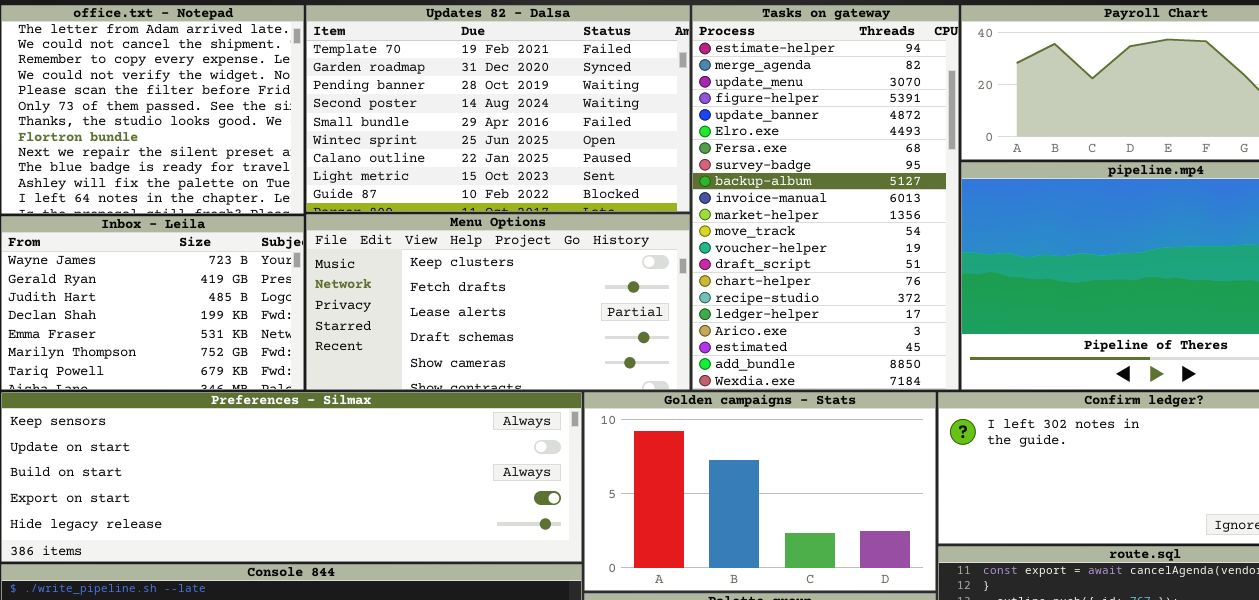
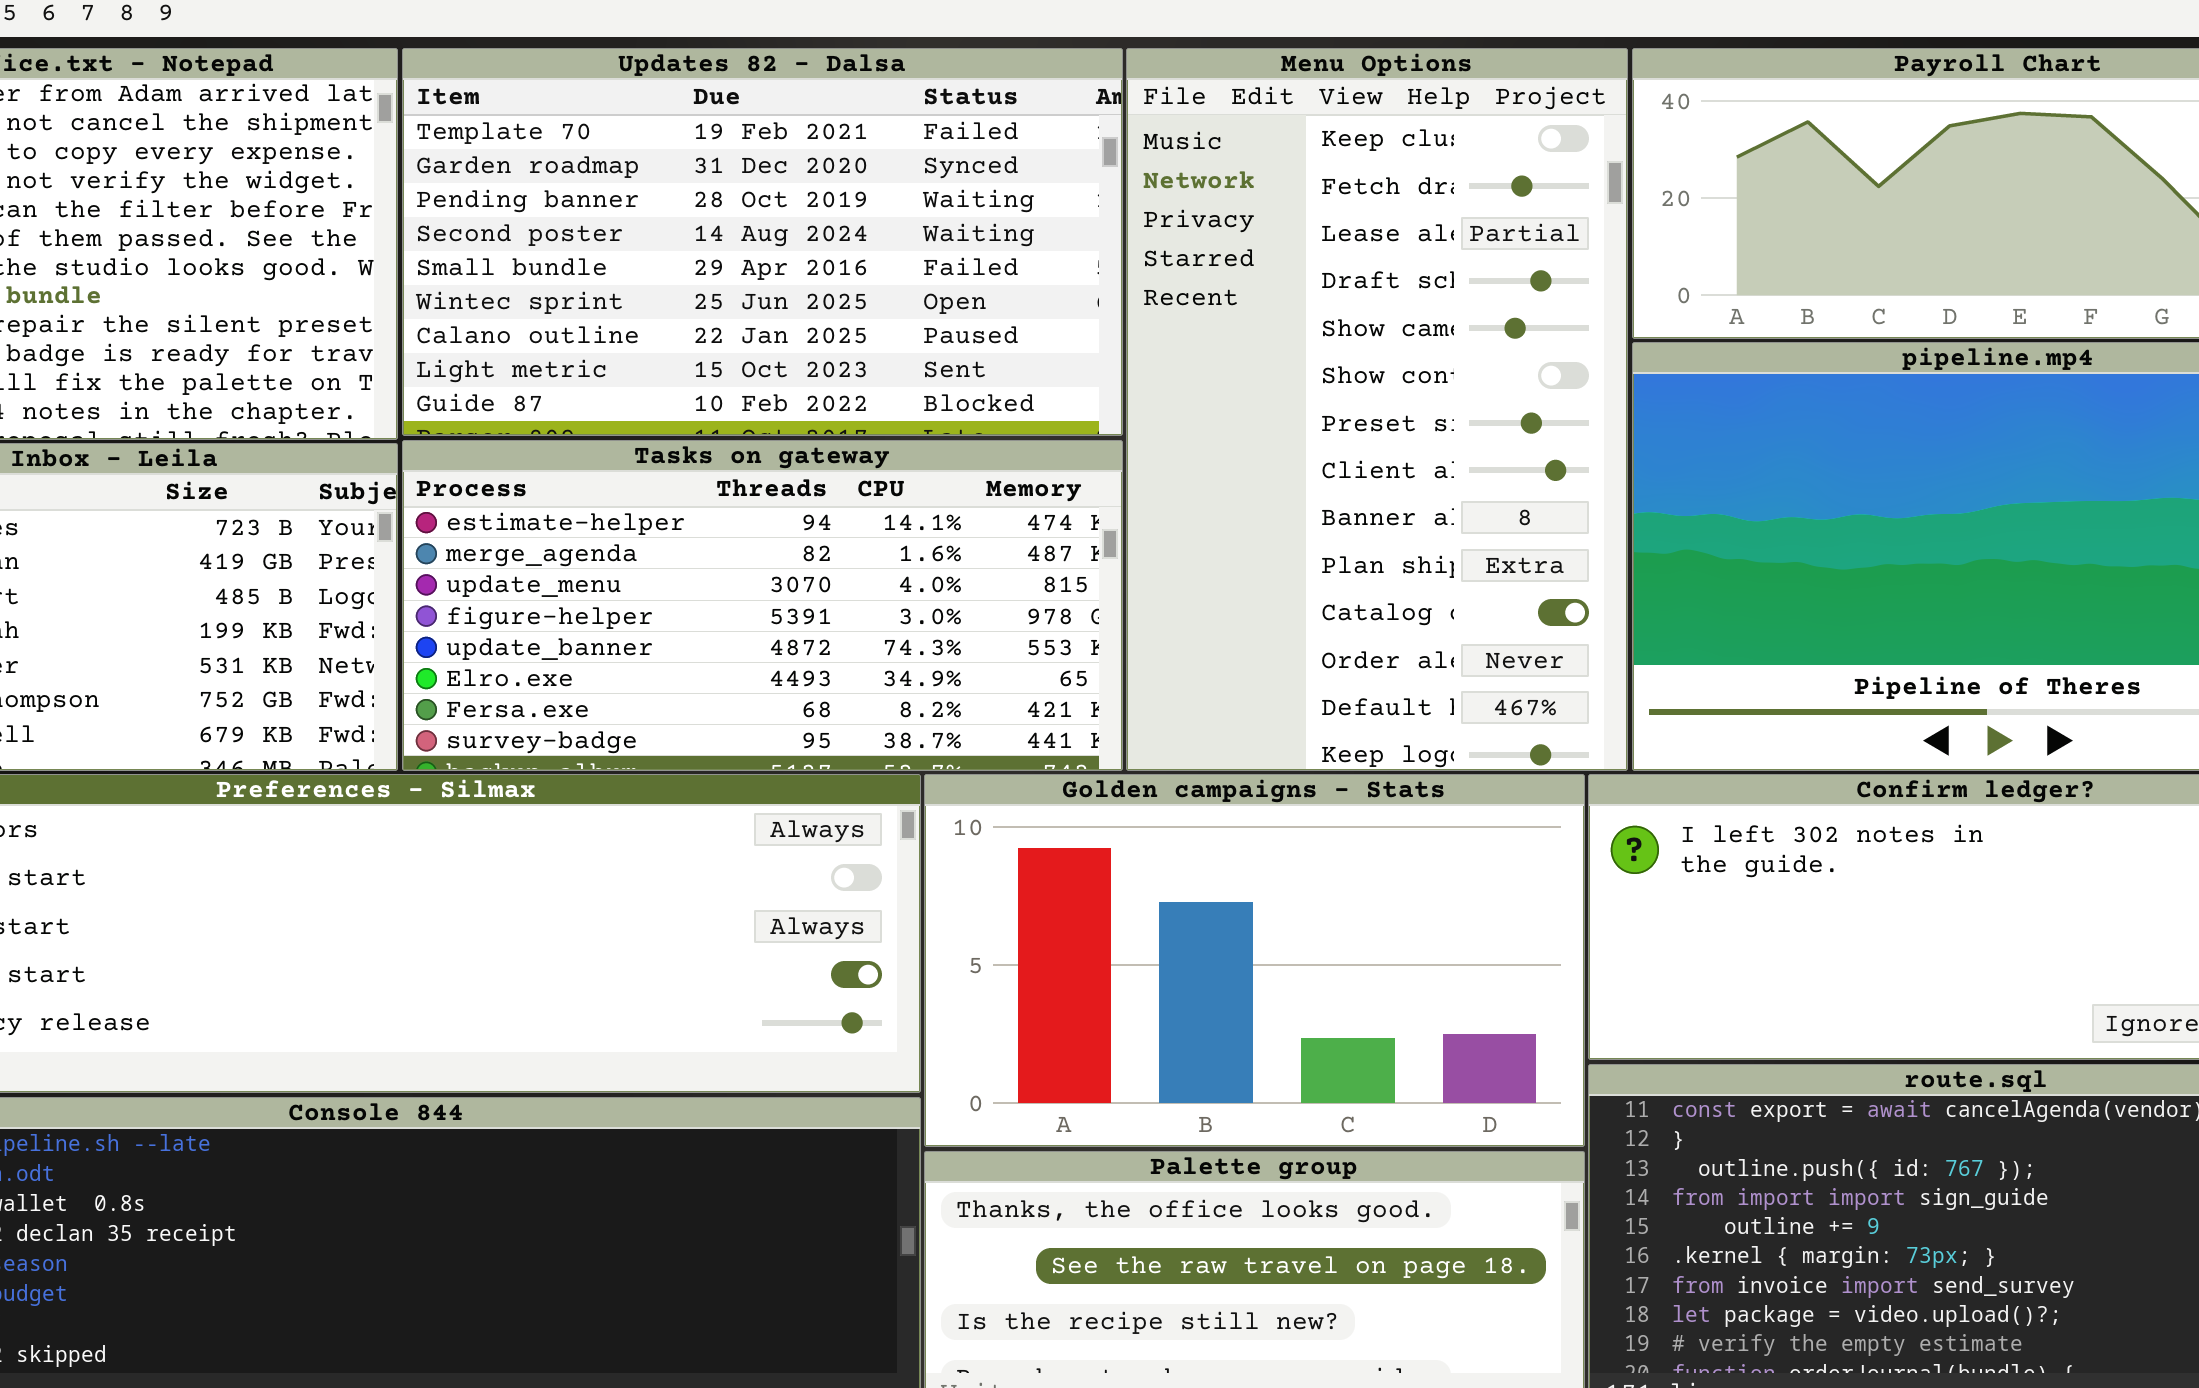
Tasks on gateway: [692,5,959,390] -> [402,440,1123,771], moved, resized
Menu Options: [306,214,690,390] -> [1126,48,1628,771], moved, resized

